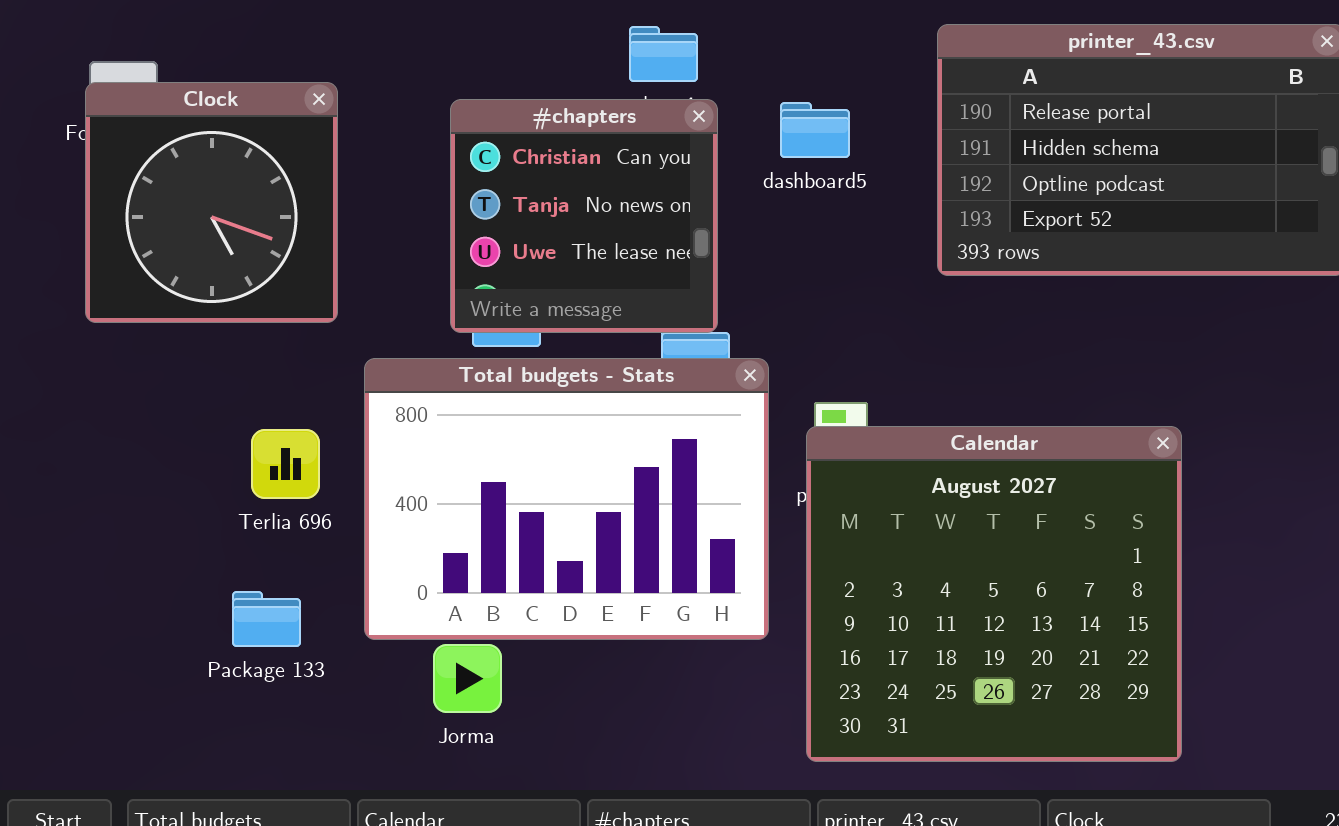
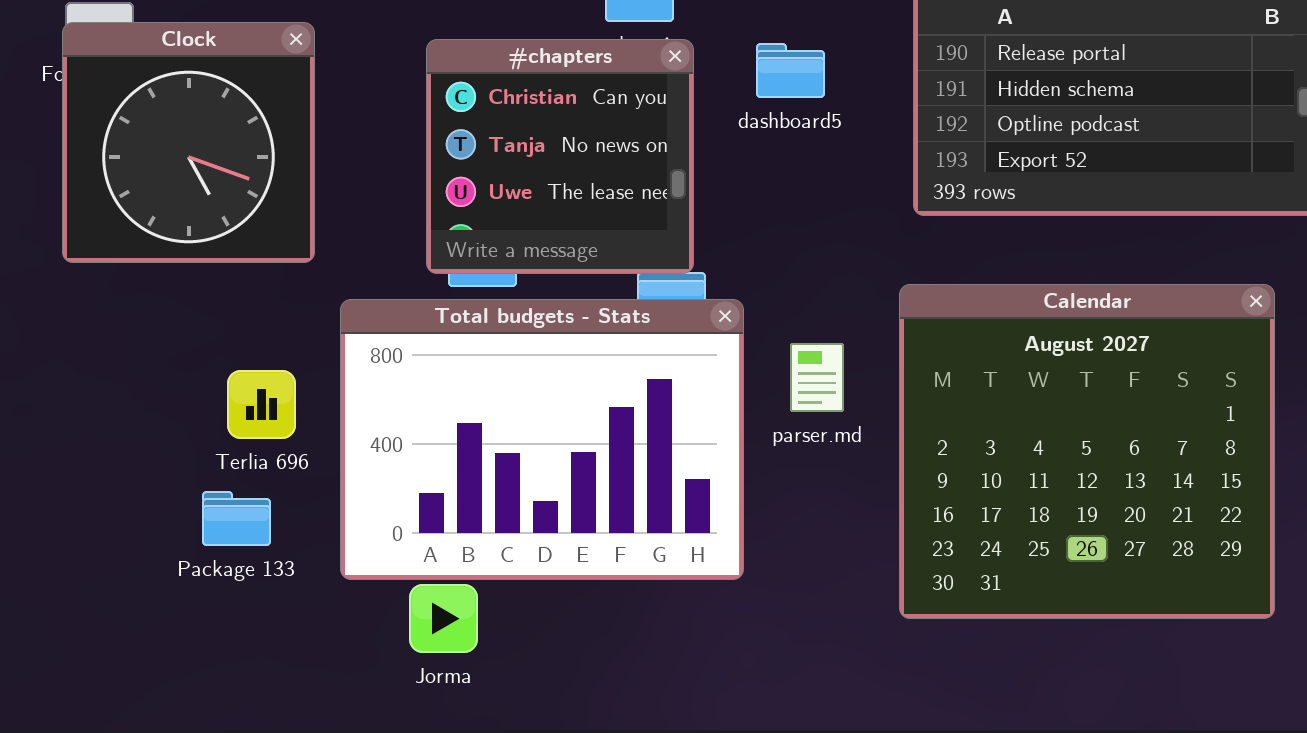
Calendar: [806,426,1182,762] -> [899,284,1275,619], moved
Package 133: [232,591,301,647] -> [202,491,271,546], moved

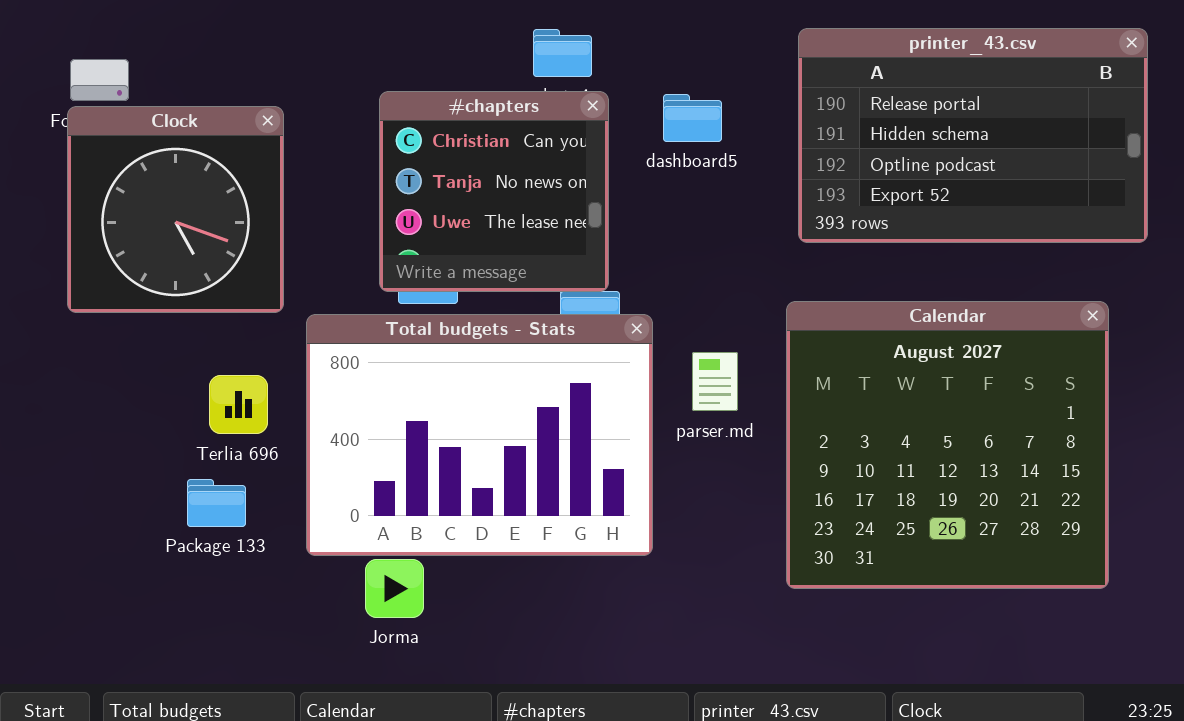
Clock: [62,22,315,263] -> [67,106,284,313], moved

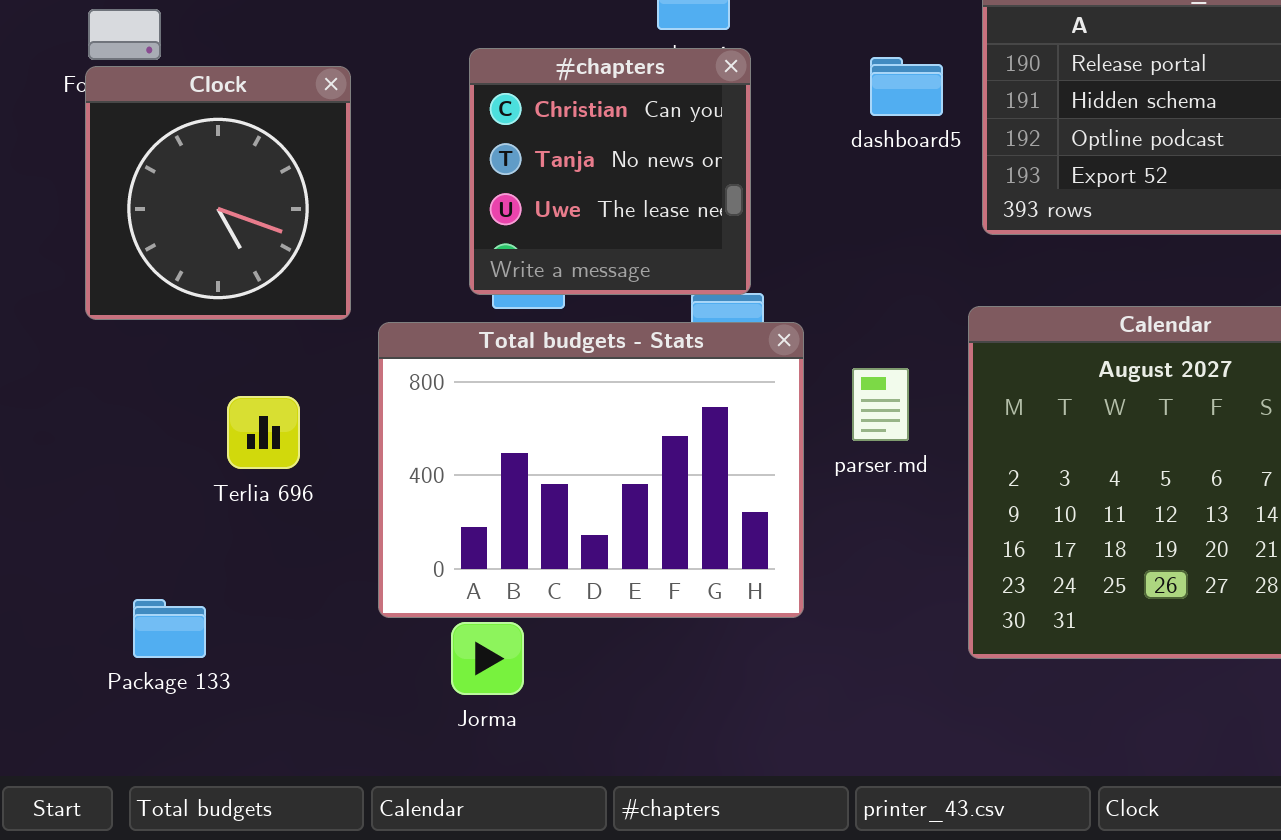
dashboard5: [663,94,722,142] -> [870,57,943,116], moved
Terlia 696: [209,375,268,434] -> [227,396,300,469], moved
Package 133: [187,479,246,527] -> [133,599,206,658], moved

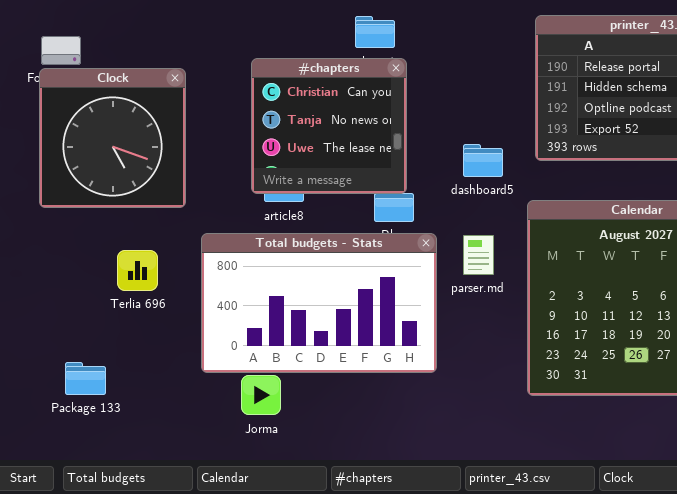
dashboard5: [870,57,943,116] -> [463,144,503,177], moved
Total budgets - Stats: [378,322,804,618] -> [201,233,437,373], resized

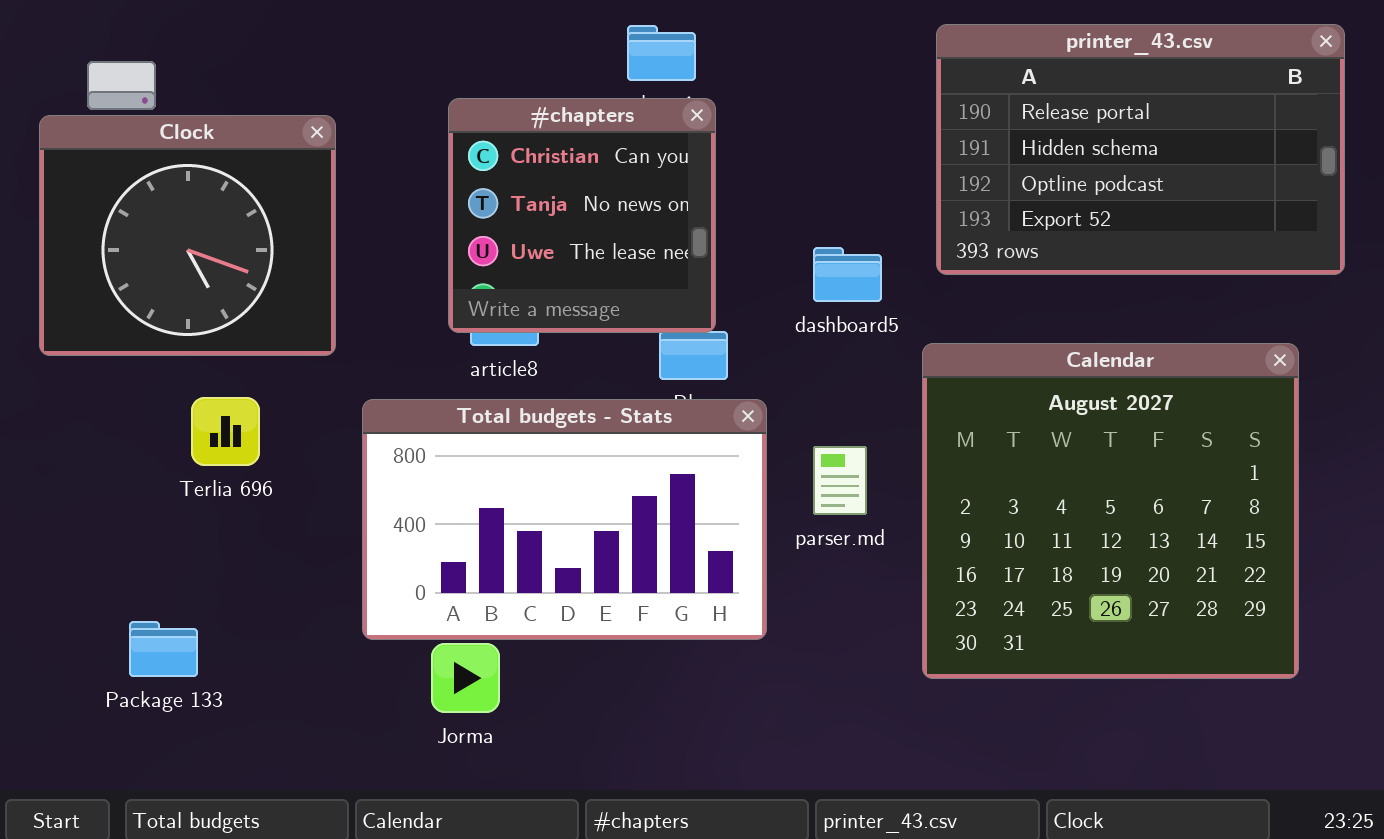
Clock: [39,68,186,208] -> [39,115,336,356], resized
parser.md: [463,235,494,275] -> [813,446,867,515], moved
Terlia 696: [117,250,158,291] -> [191,397,260,466], moved

